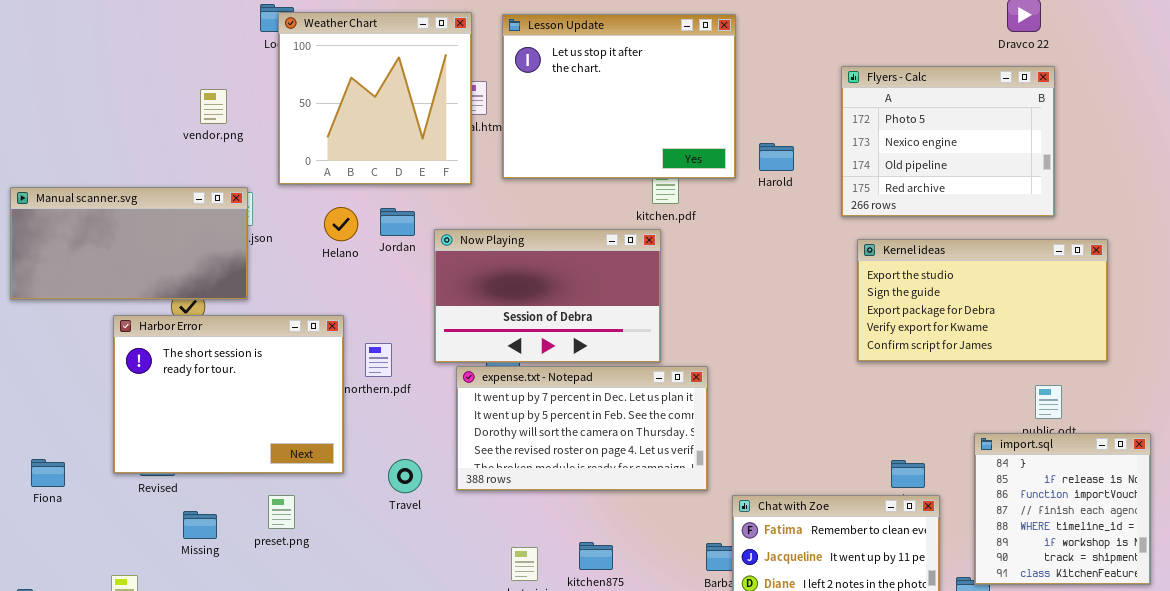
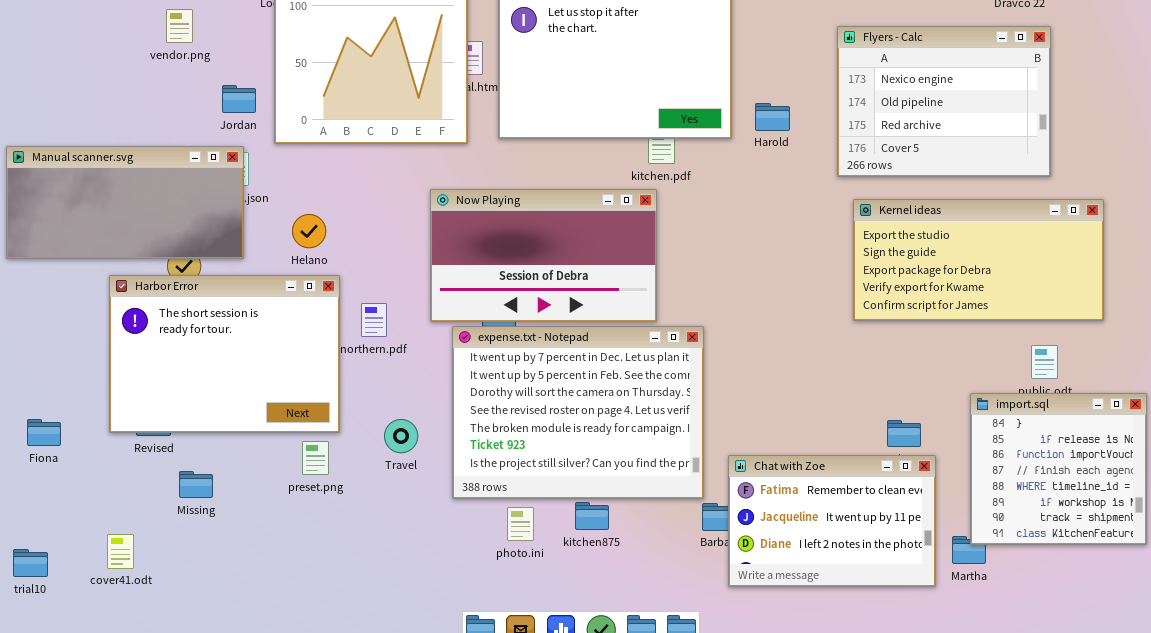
Flyers - Calc: [841,66,1055,217] -> [837,26,1051,177], scrolled down 1 row
vendor.png: [200,89,227,124] -> [166,9,193,43], moved
Helano: [324,207,358,241] -> [292,214,326,248], moved
Jordan: [380,208,415,236] -> [222,85,256,113], moved
expense.txt - Notepad: [456,366,708,491] -> [452,326,704,499], resized
preset.png: [268,495,295,529] -> [302,441,329,475], moved

